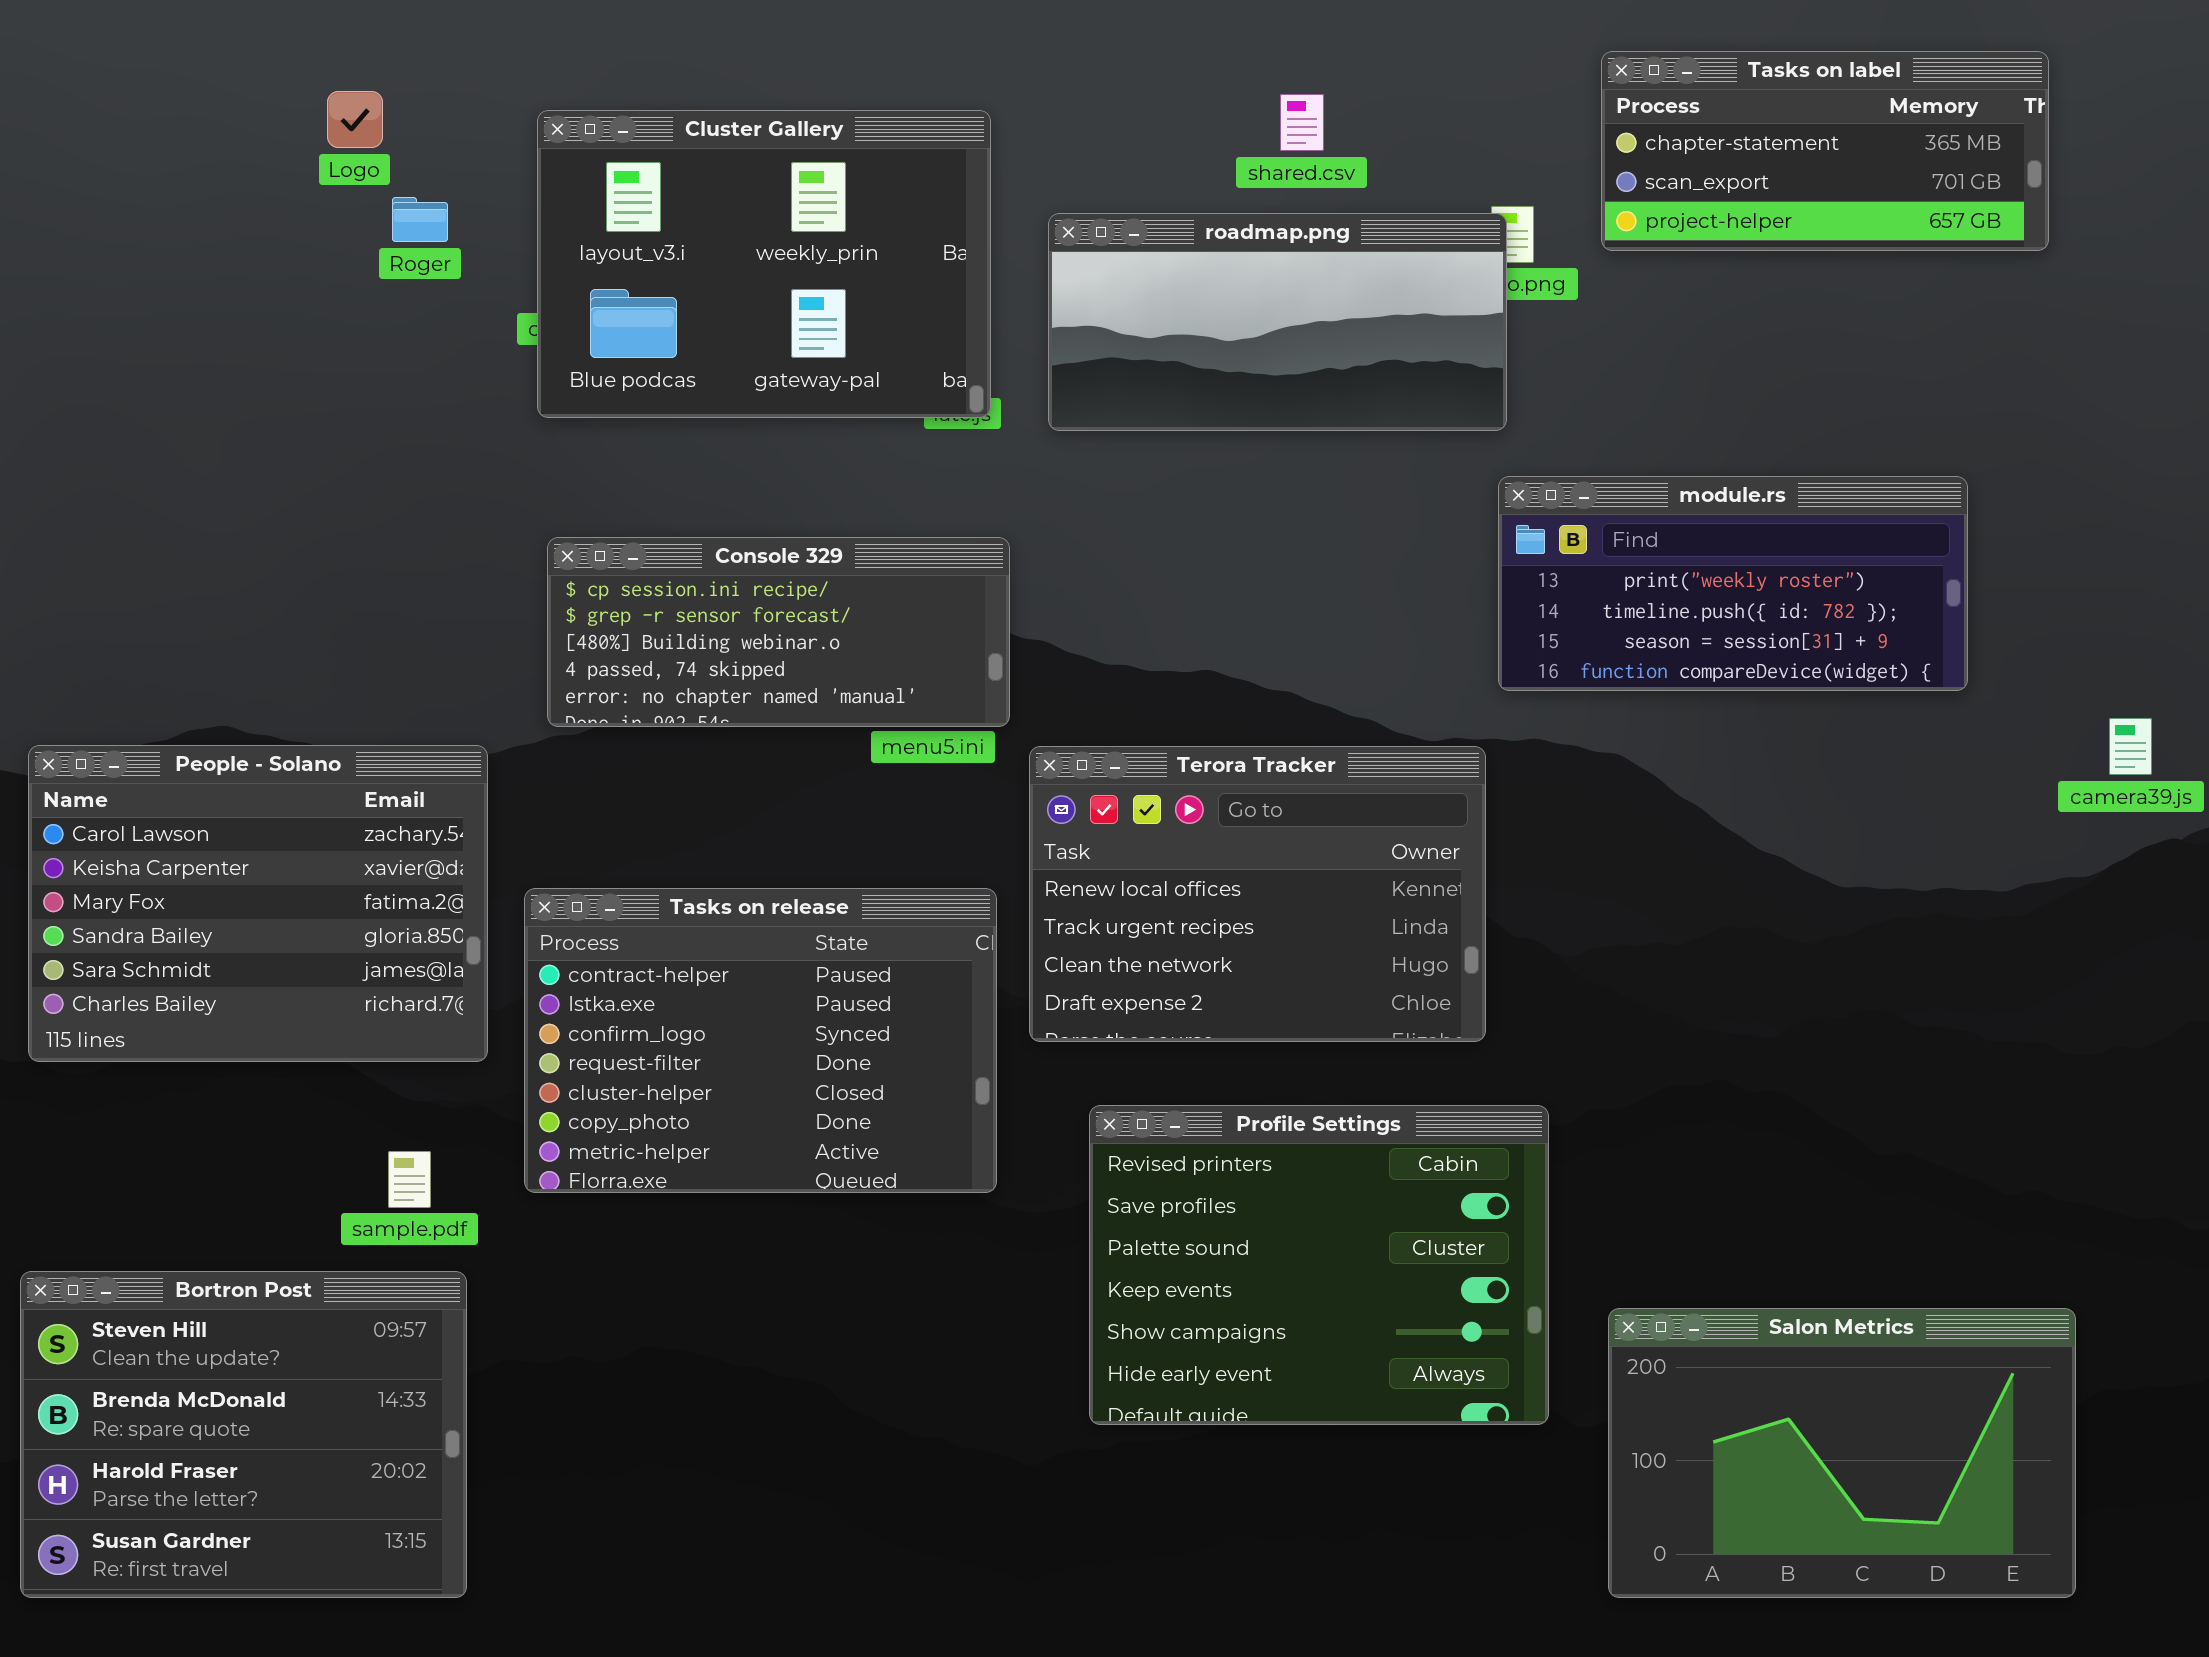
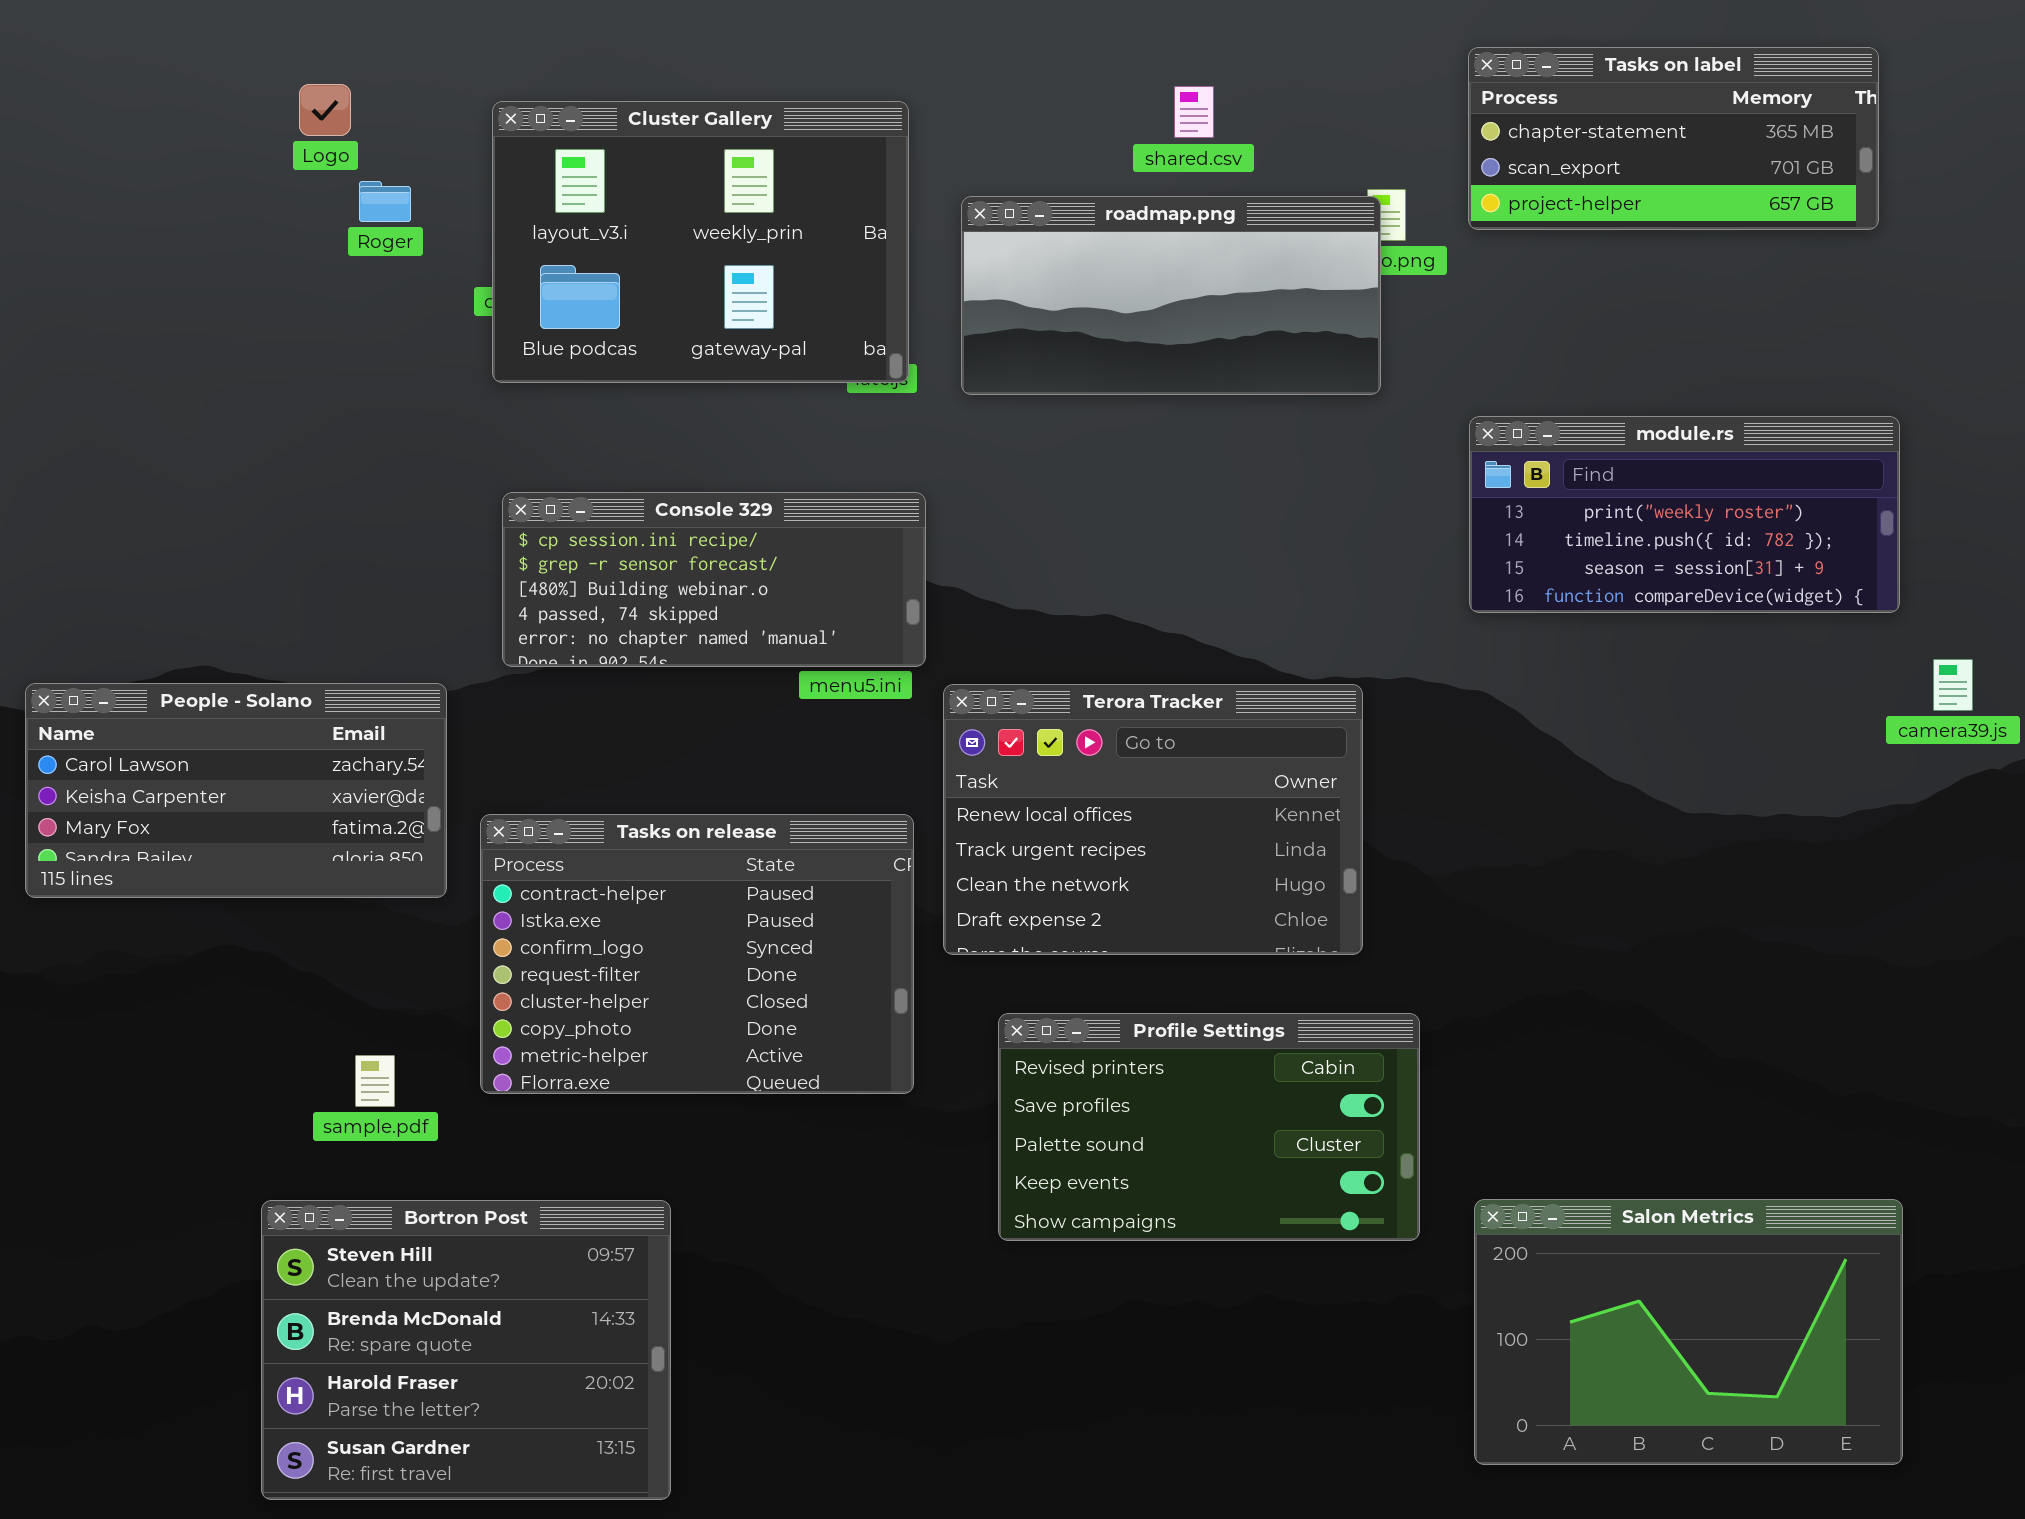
module.rs: [1498,476,1968,691] -> [1469,416,1900,613], moved
People - Solano: [28,745,488,1062] -> [25,683,447,898], resized
Profile Settings: [1089,1105,1549,1425] -> [998,1013,1420,1241], resized
Bortron Post: [20,1271,467,1598] -> [261,1200,671,1500], moved

